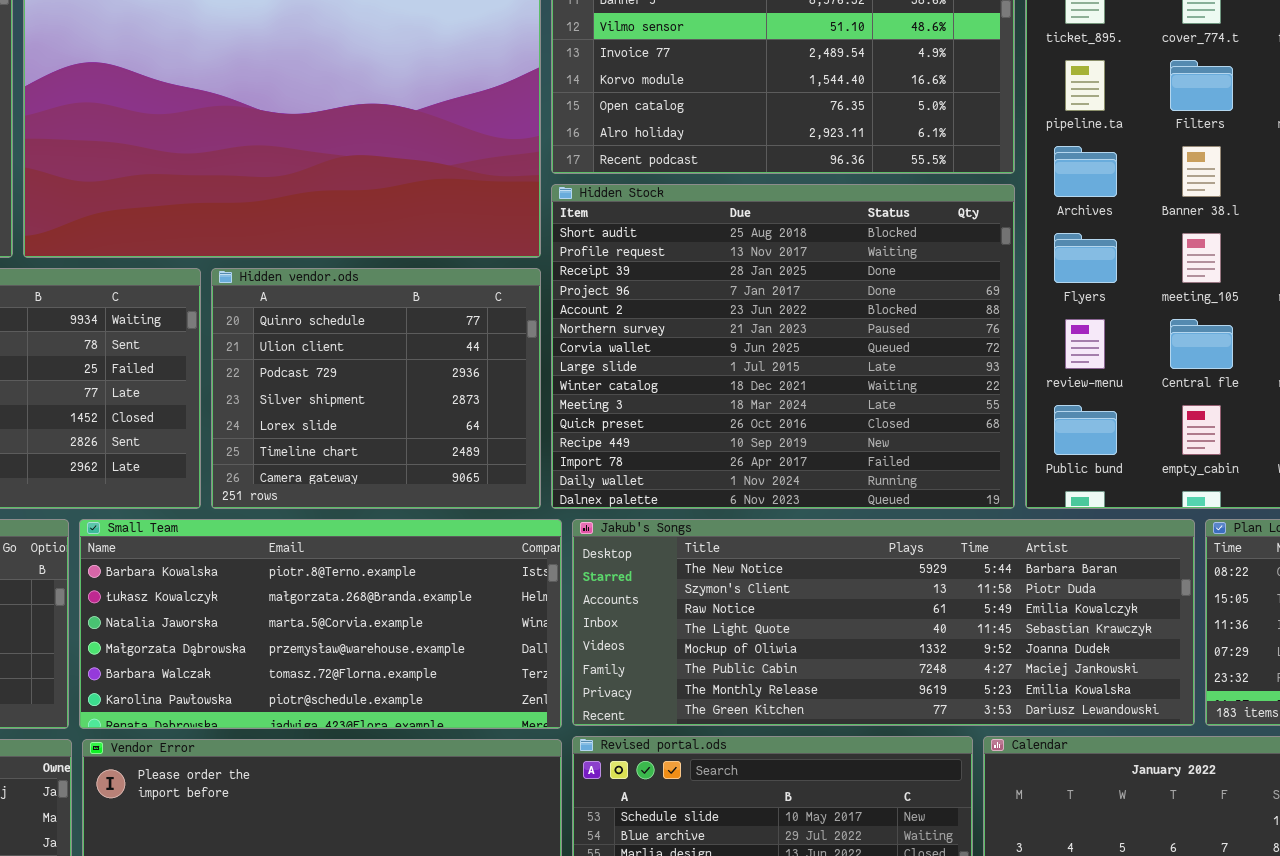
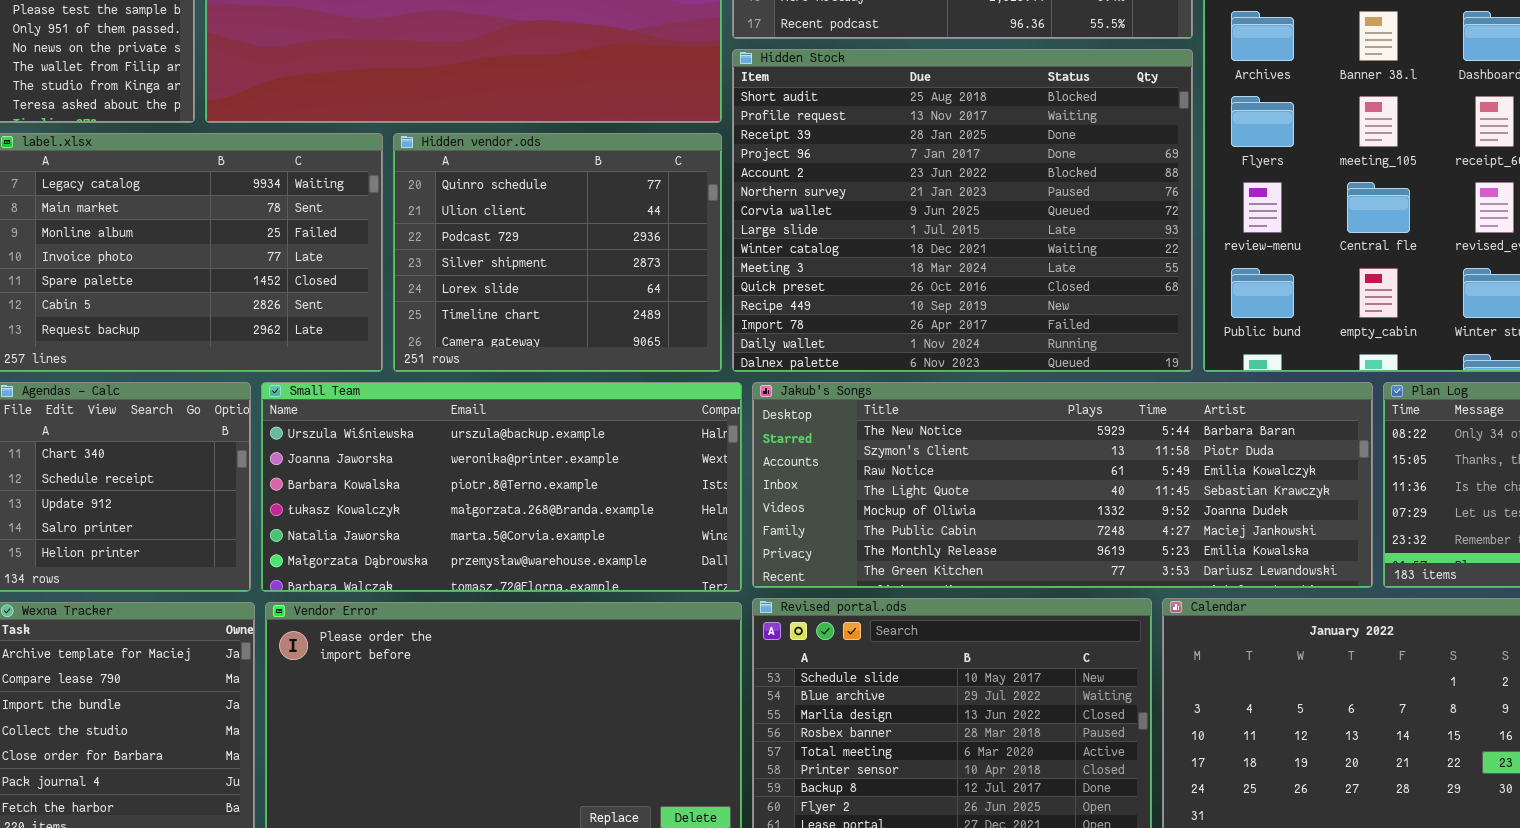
Small Team: [79,519,562,729] -> [261,382,742,592], scrolled up 2 rows

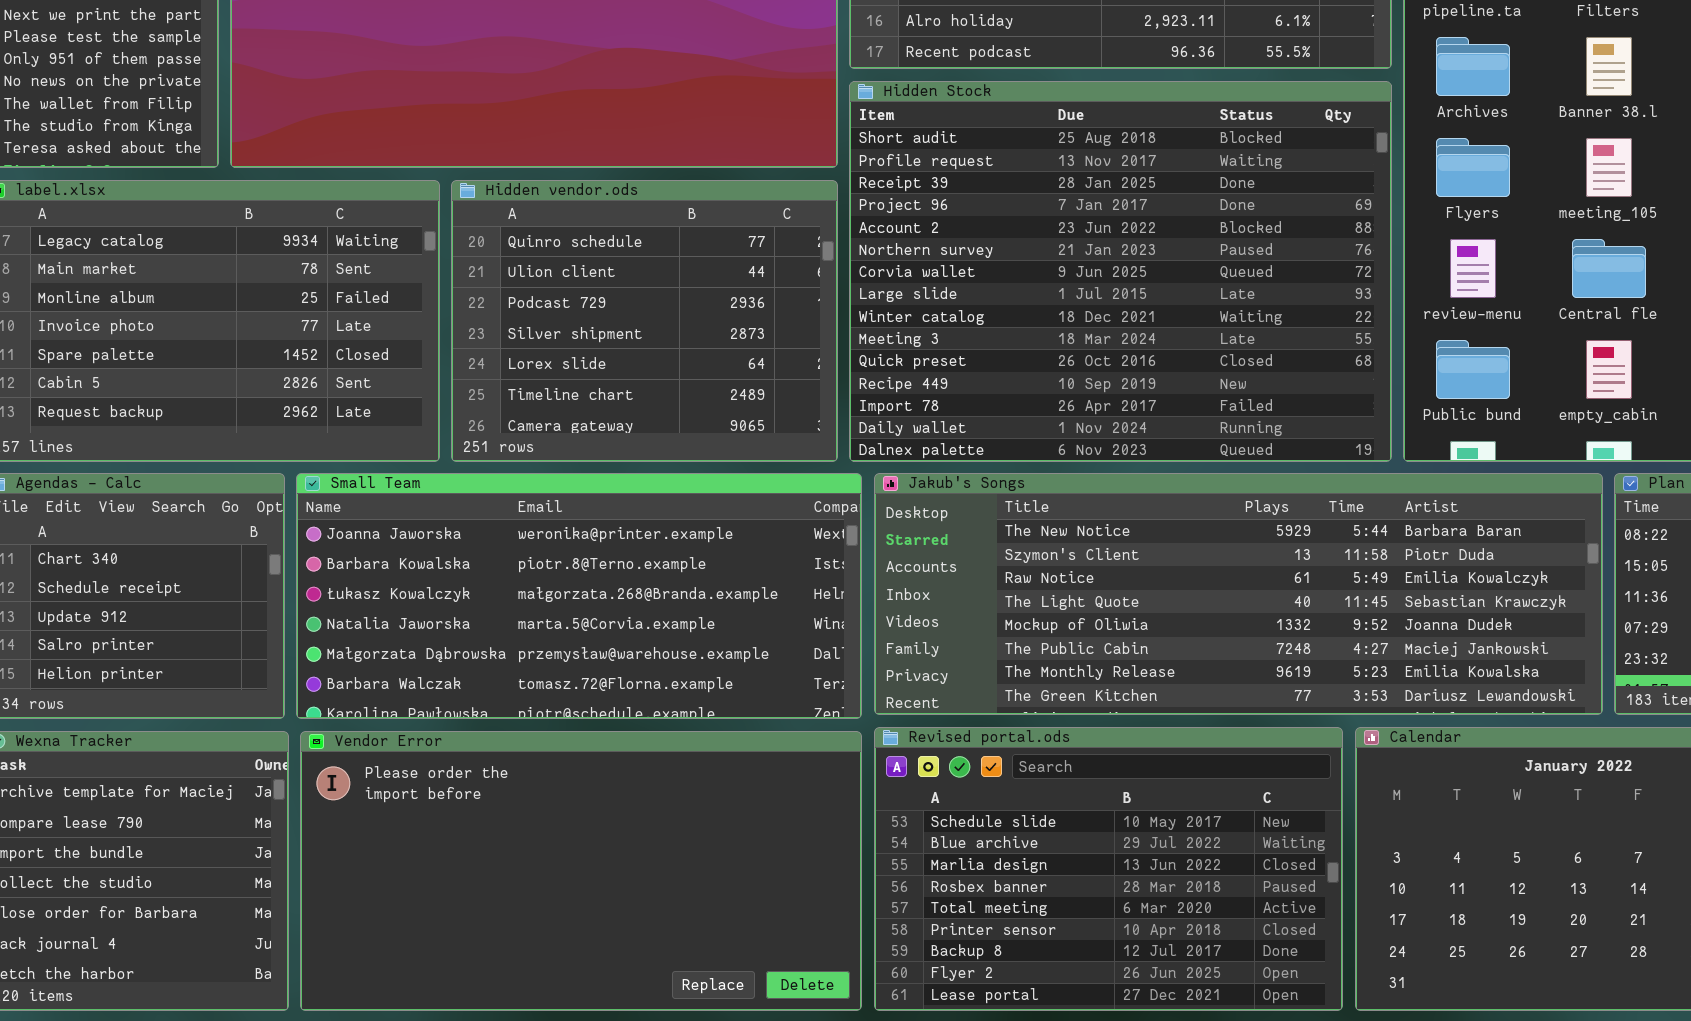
Small Team: [261,382,742,592] -> [296,473,862,719], scrolled down 1 row

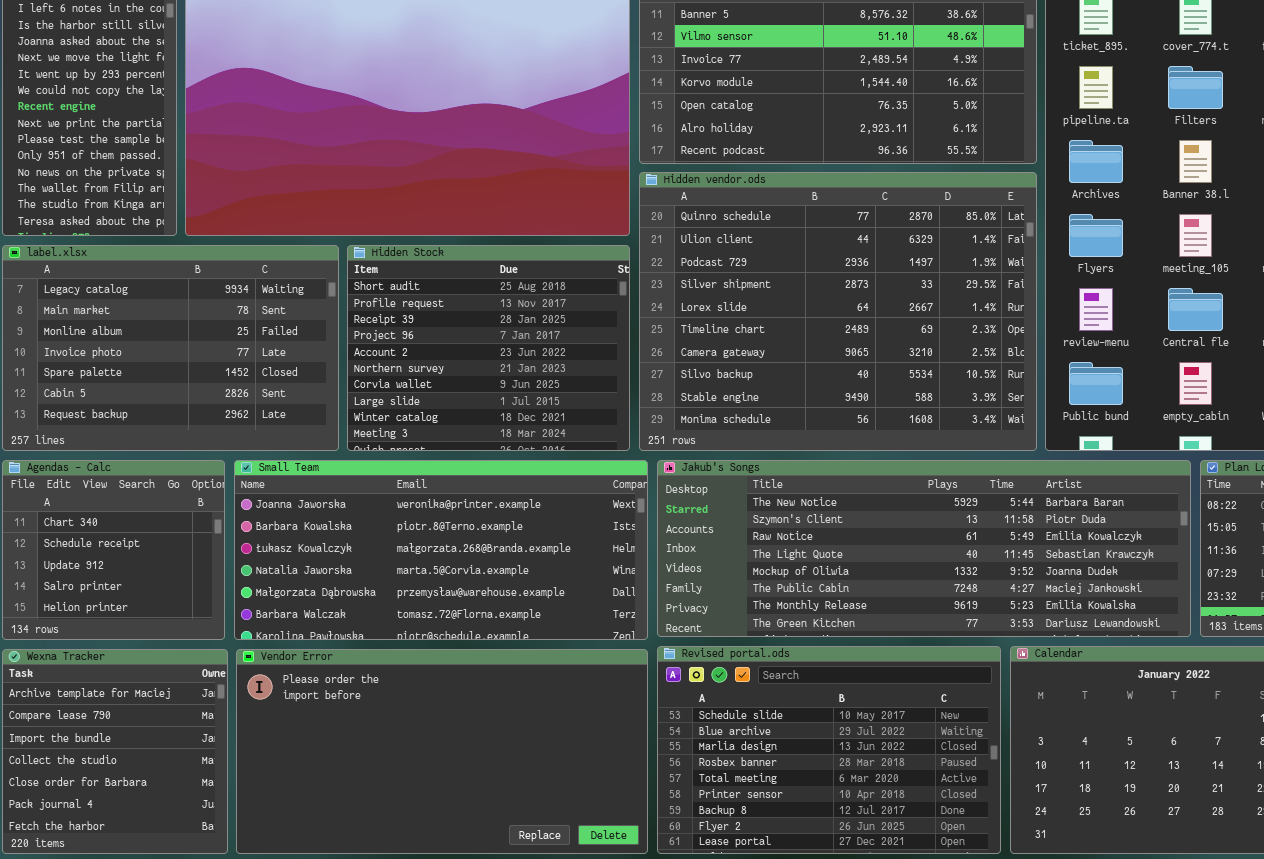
Hidden Stock: [849,81,1392,462] -> [347,245,630,451], moved, resized
Hidden vendor.ods: [451,180,838,462] -> [639,172,1037,451], moved, resized

